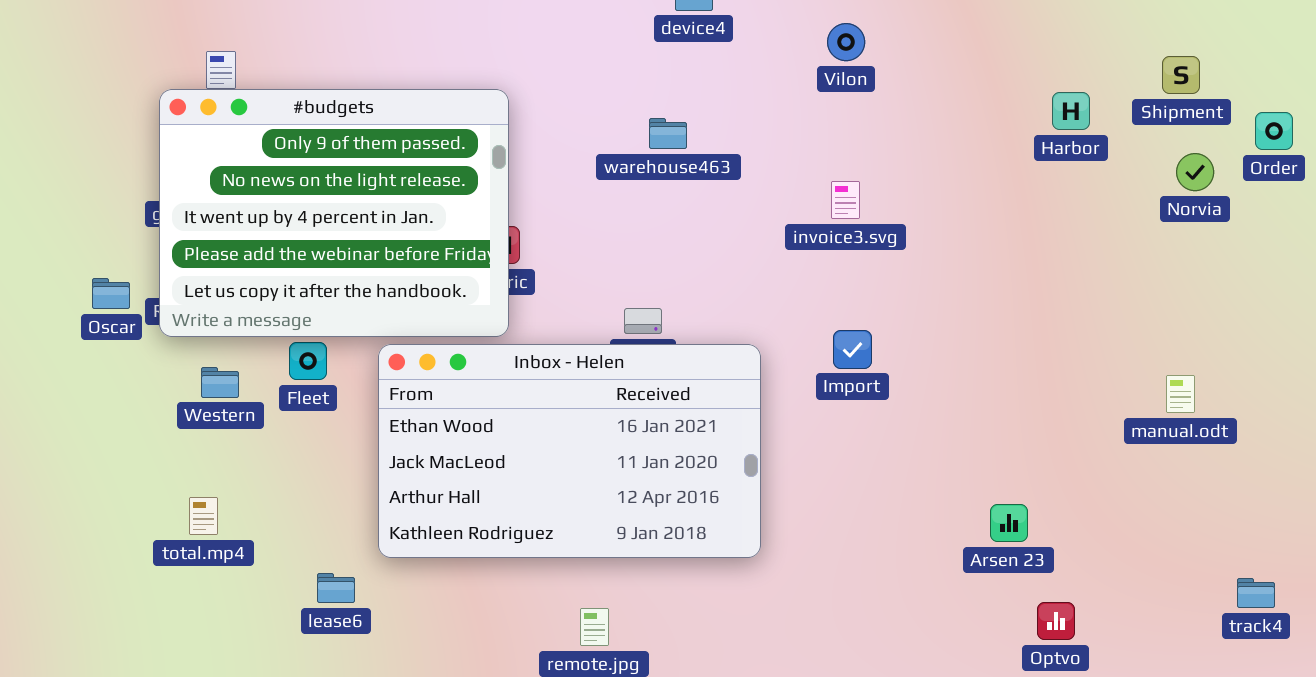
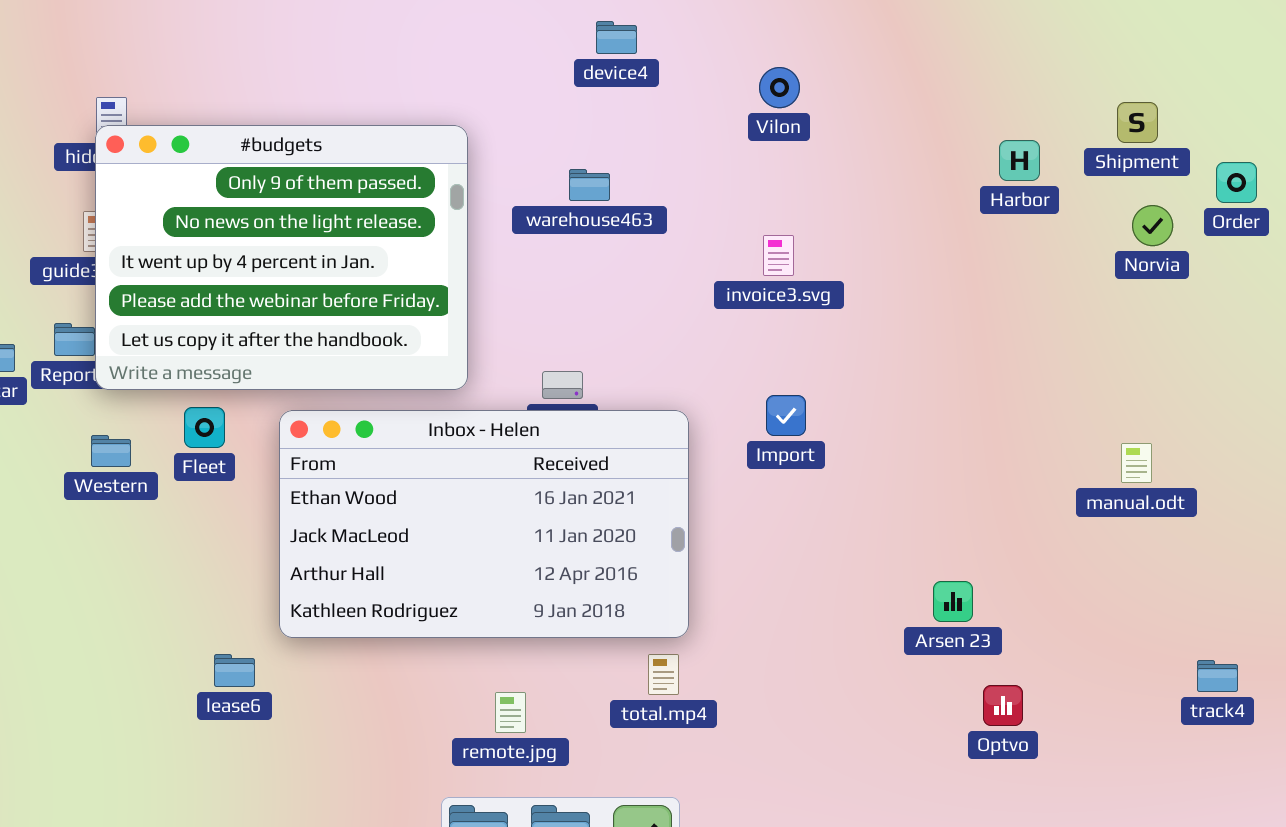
#budgets: [159,89,509,337] -> [95,125,468,390], moved
total.mp4: [189,497,218,535] -> [648,654,679,695], moved

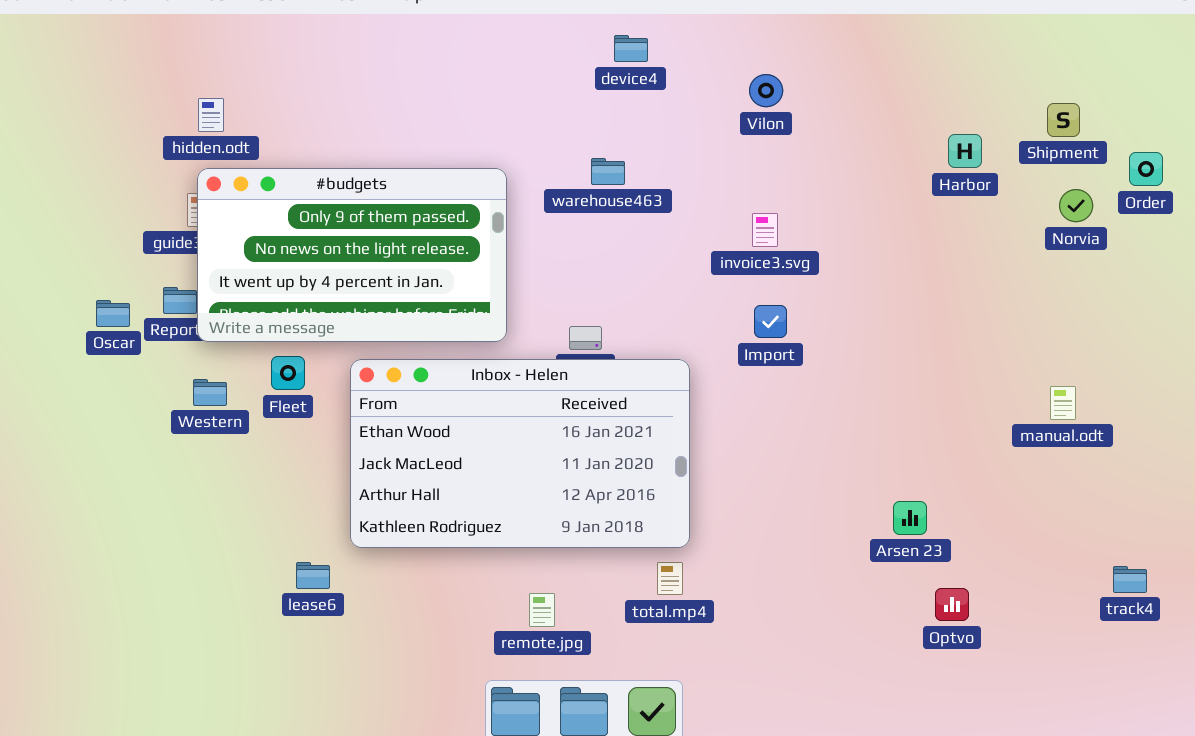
#budgets: [95,125,468,390] -> [197,168,507,342], resized
Import: [766,395,806,436] -> [754,305,787,338], moved

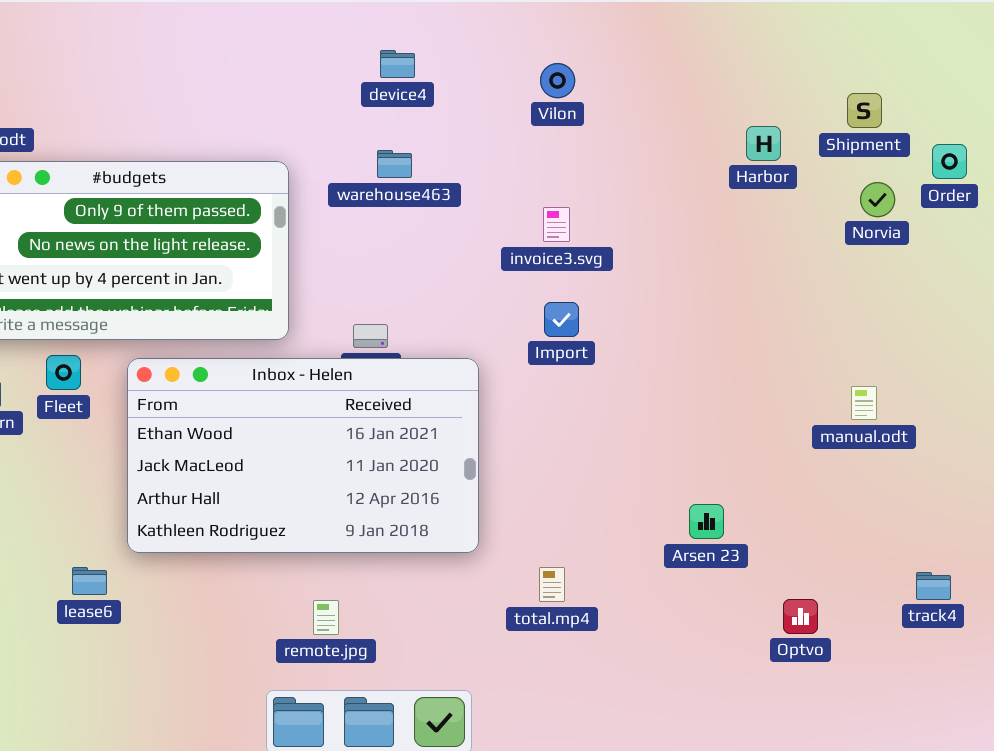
device4: [614,35,648,62] -> [380,50,415,78], moved
total.mp4: [657,562,683,595] -> [539,567,565,602], moved
Optvo: [935,588,969,621] -> [783,599,818,634], moved

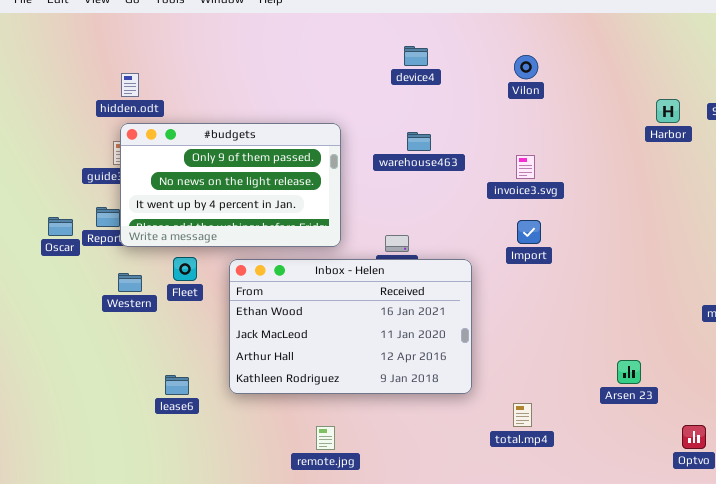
warehouse463: [377,150,412,178] -> [407,132,431,151], moved
lease6: [72,567,107,595] -> [165,375,189,395], moved
remote.jpg: [313,600,339,635] -> [316,426,335,450], moved

